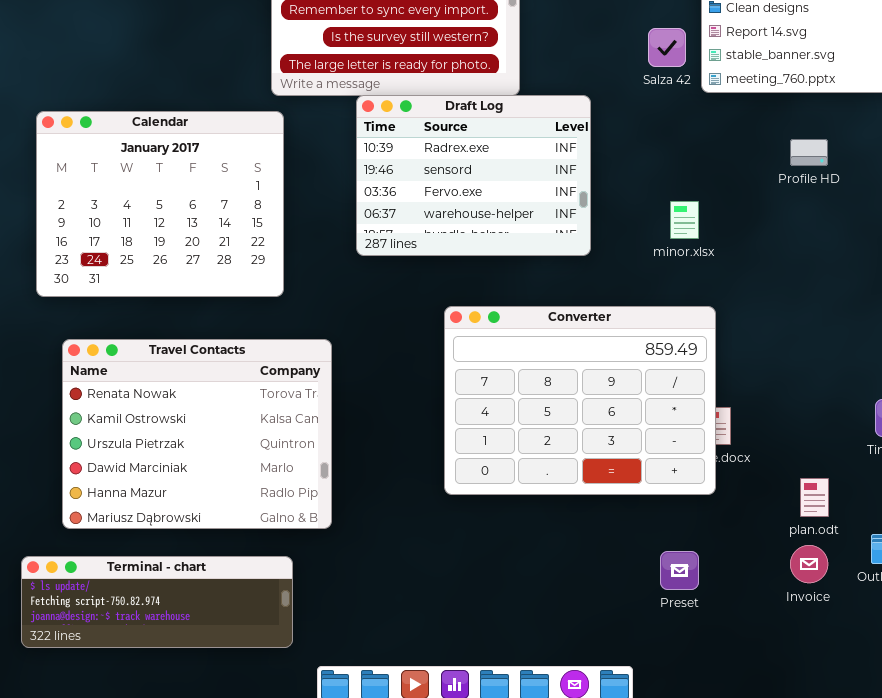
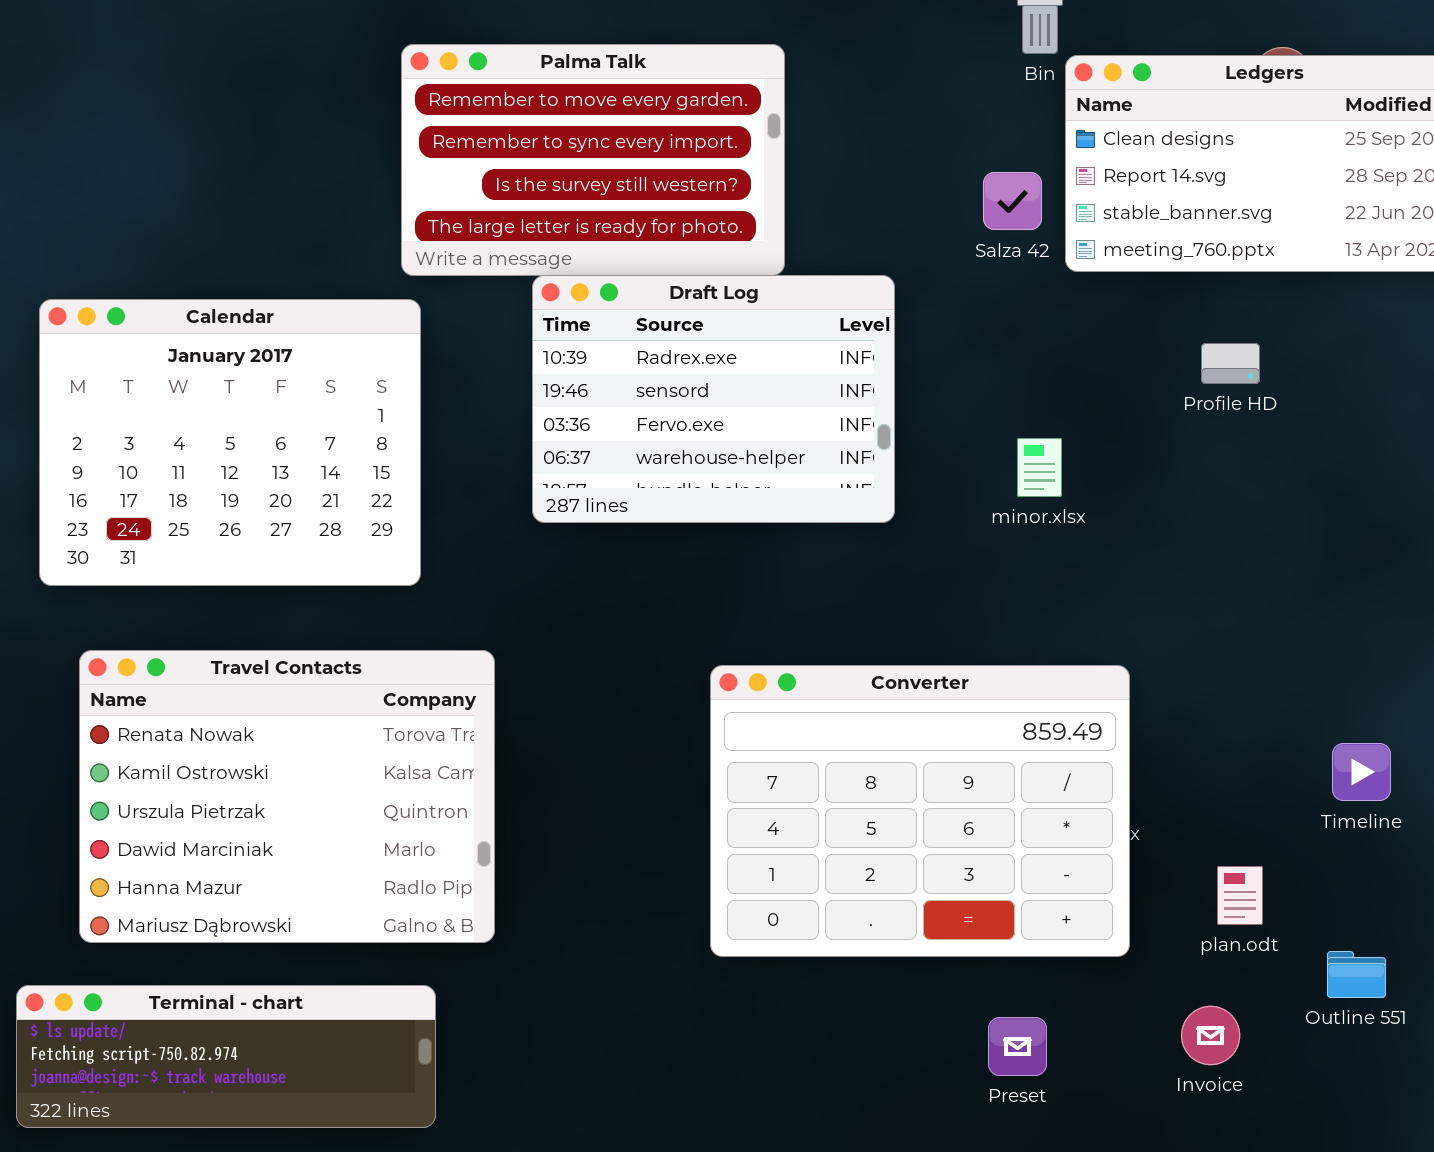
Converter: [444,306,716,495] -> [710,665,1130,957], moved
Invoice: [790,545,828,583] -> [1181,1006,1240,1065], moved
Preset: [660,551,699,590] -> [988,1017,1047,1076], moved

